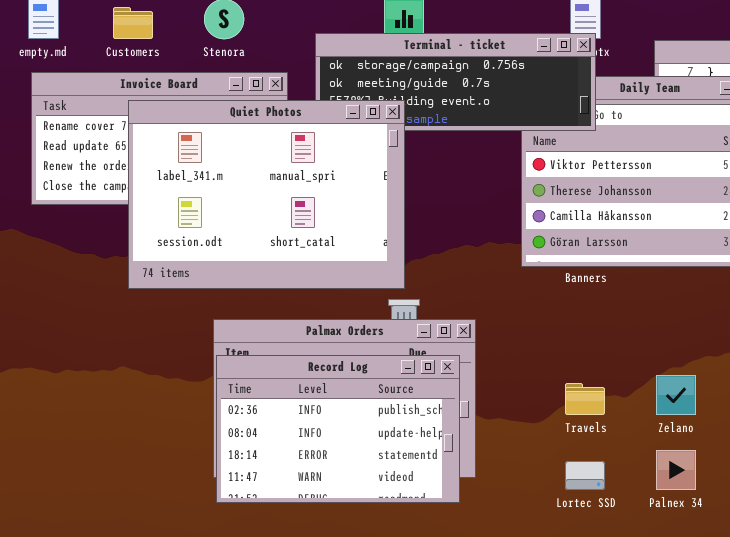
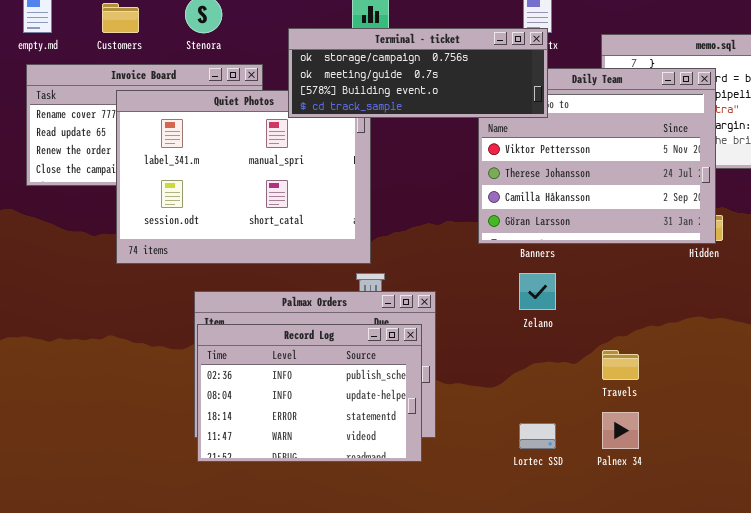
Terminal - ticket: [315,33,596,131] -> [288,28,548,118], raised
Zelano: [656,375,696,415] -> [519,273,556,310], moved
Travels: [565,383,605,415] -> [602,350,639,380], moved

